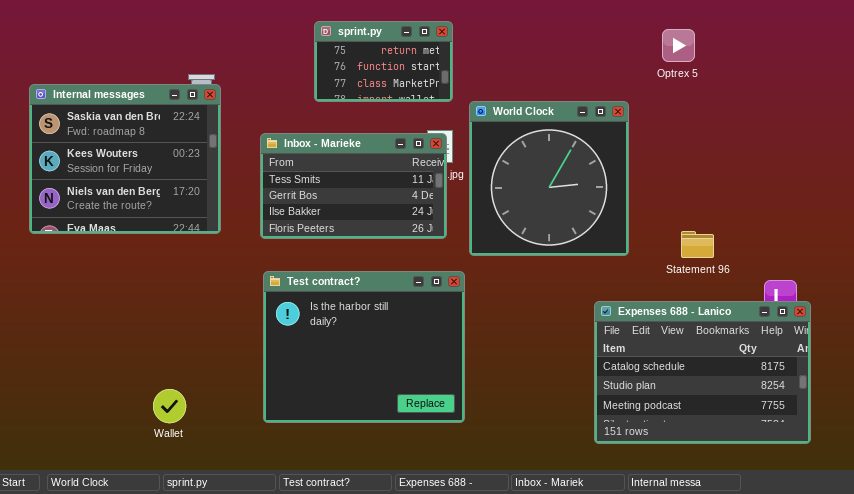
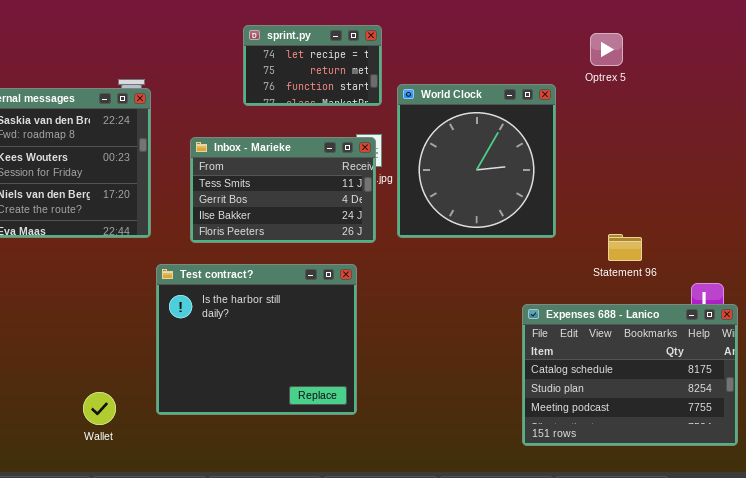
sprint.py: [314,21,453,102] -> [243,25,382,106], scrolled up 1 row
World Clock: [469,101,629,256] -> [397,84,556,238], moved
Test contract?: [263,271,465,423] -> [156,264,357,415], moved

